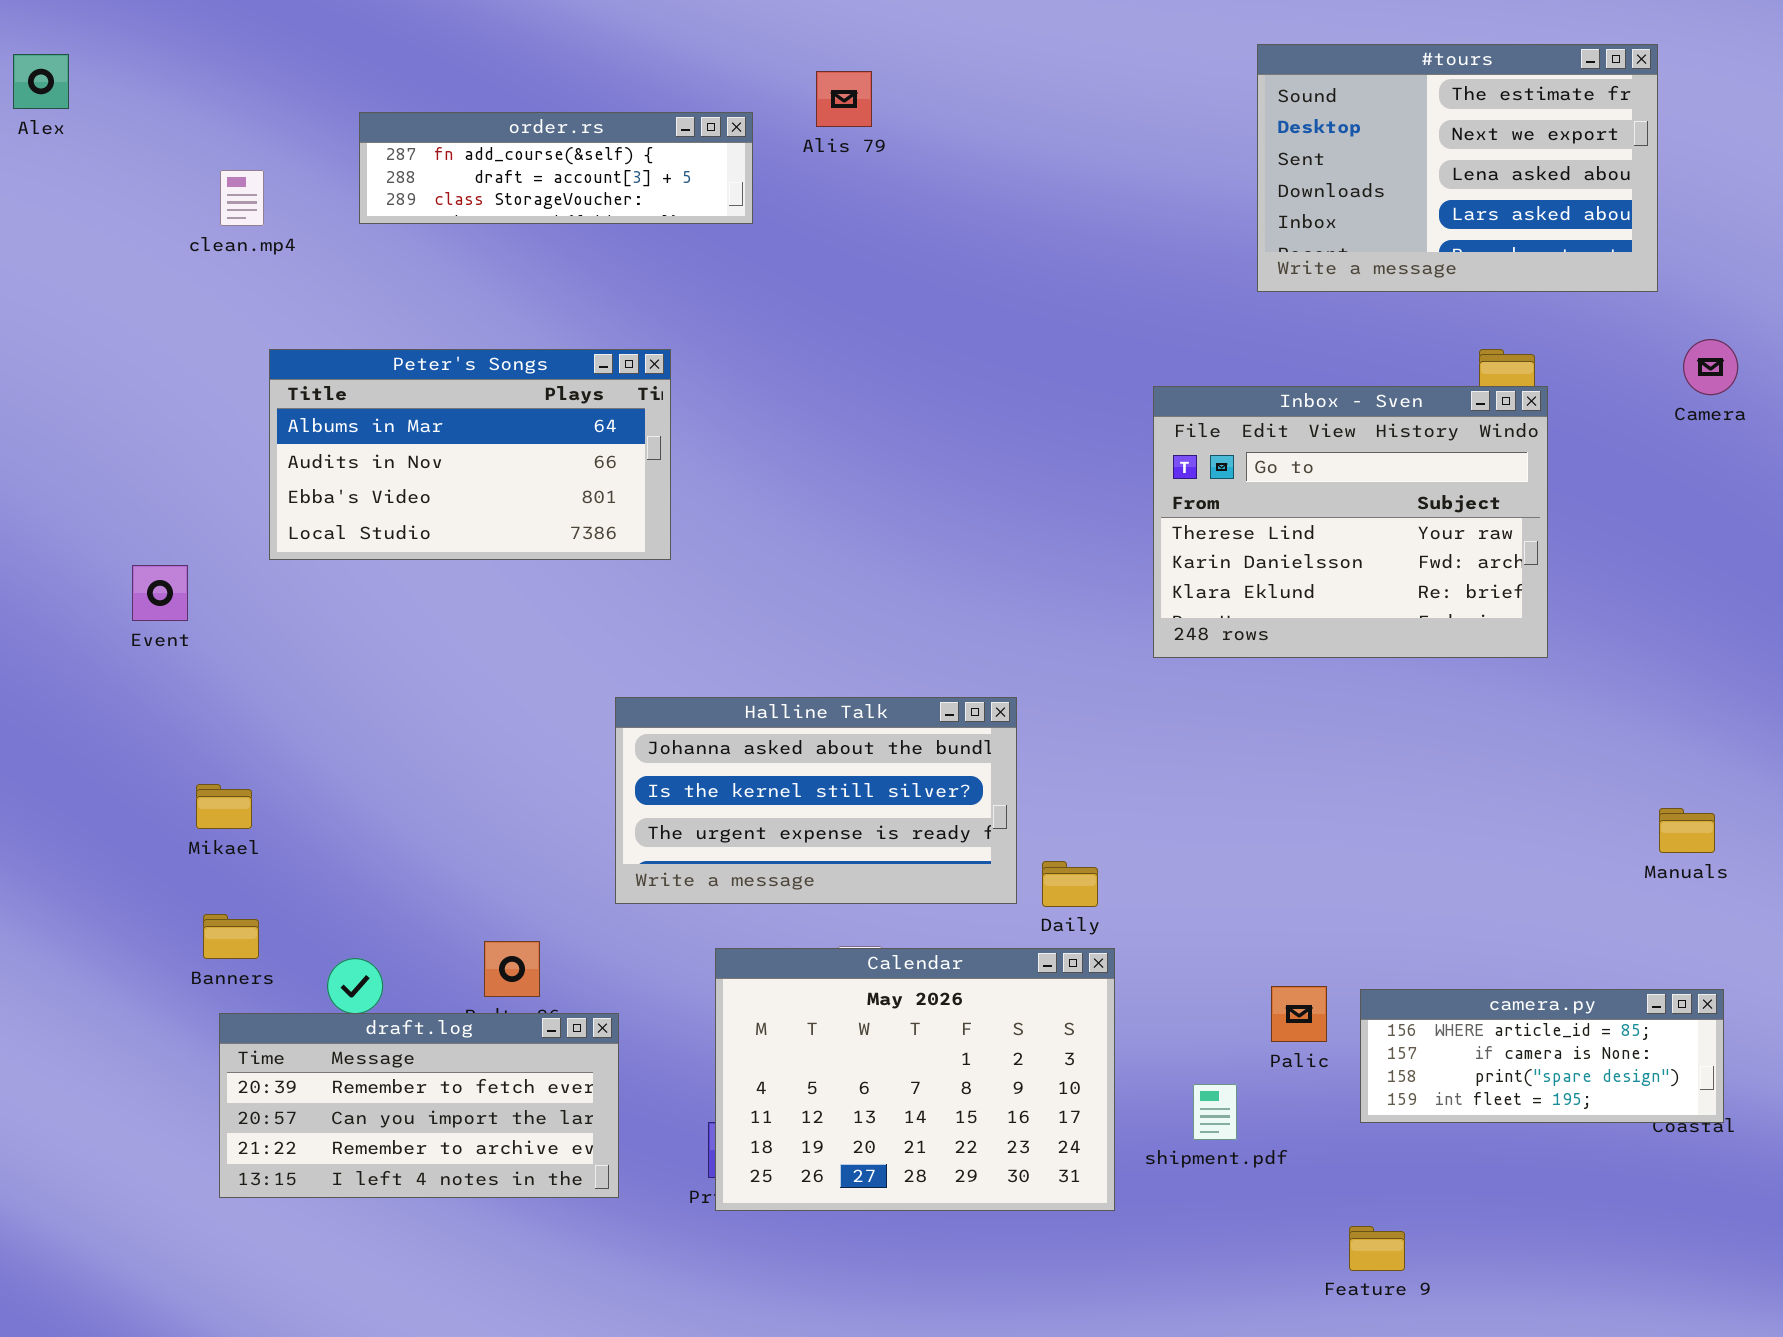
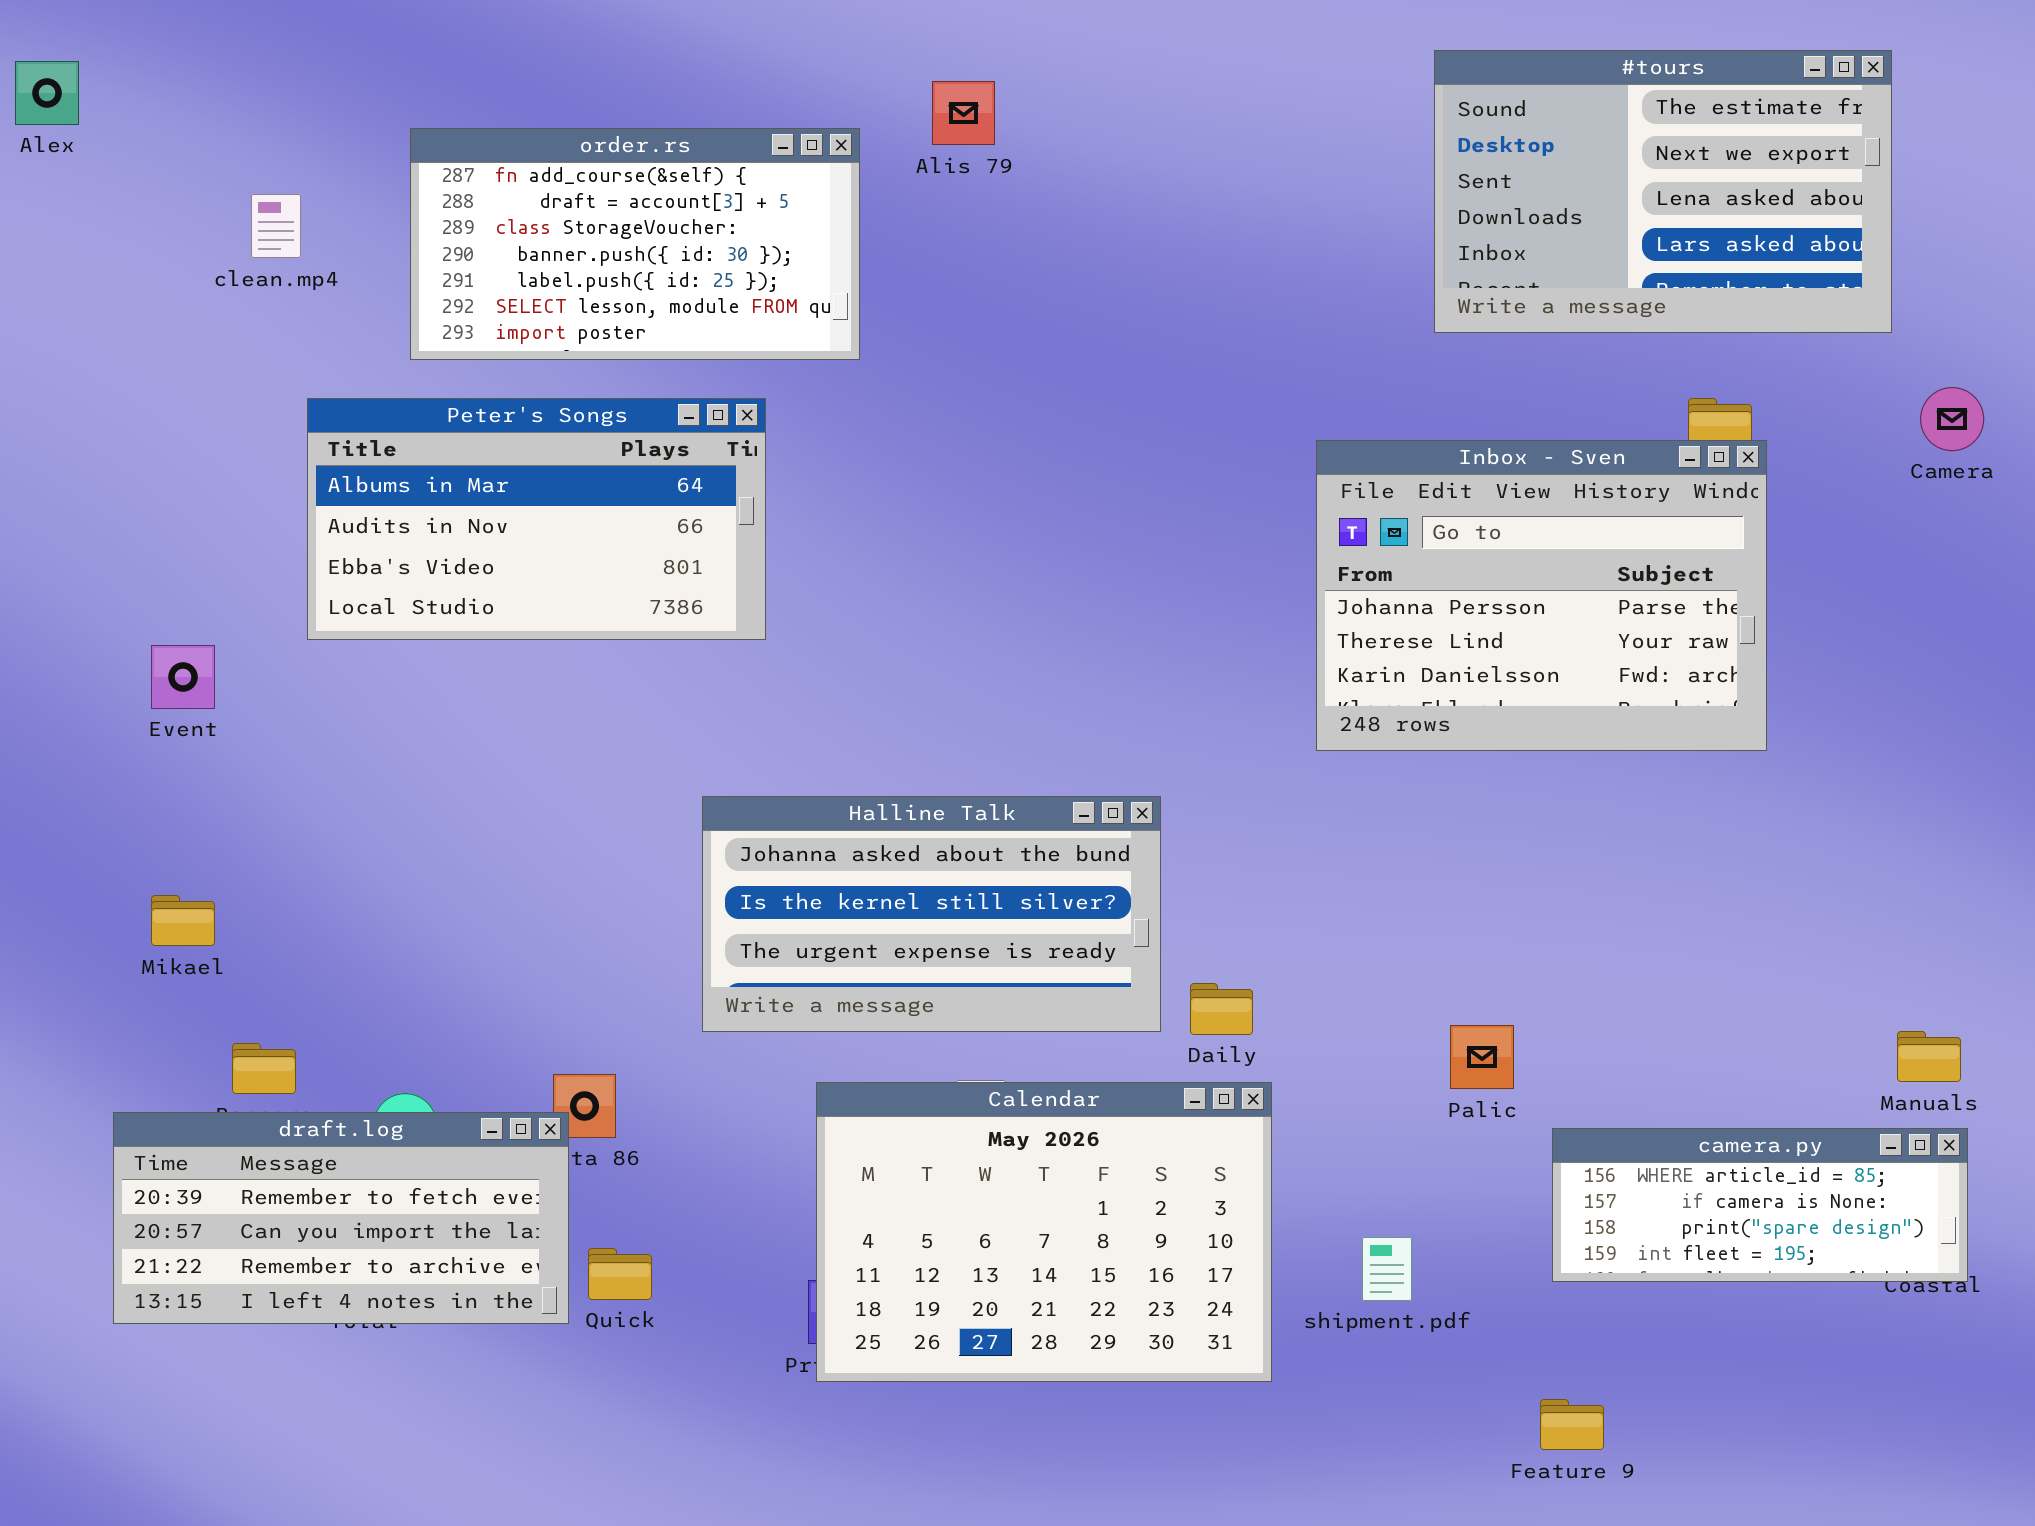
order.rs: [359,112,753,224] -> [410,128,860,360], resized
Inbox - Sven: [1153,386,1548,658] -> [1316,440,1767,751], scrolled up 1 row
Mikael: [196,784,252,829] -> [151,895,215,946], moved
Manuals: [1659,808,1715,853] -> [1897,1031,1961,1082], moved
Palic: [1271,986,1327,1042] -> [1450,1025,1514,1089], moved
draft.log: [219,1013,619,1198] -> [113,1112,569,1324], moved

